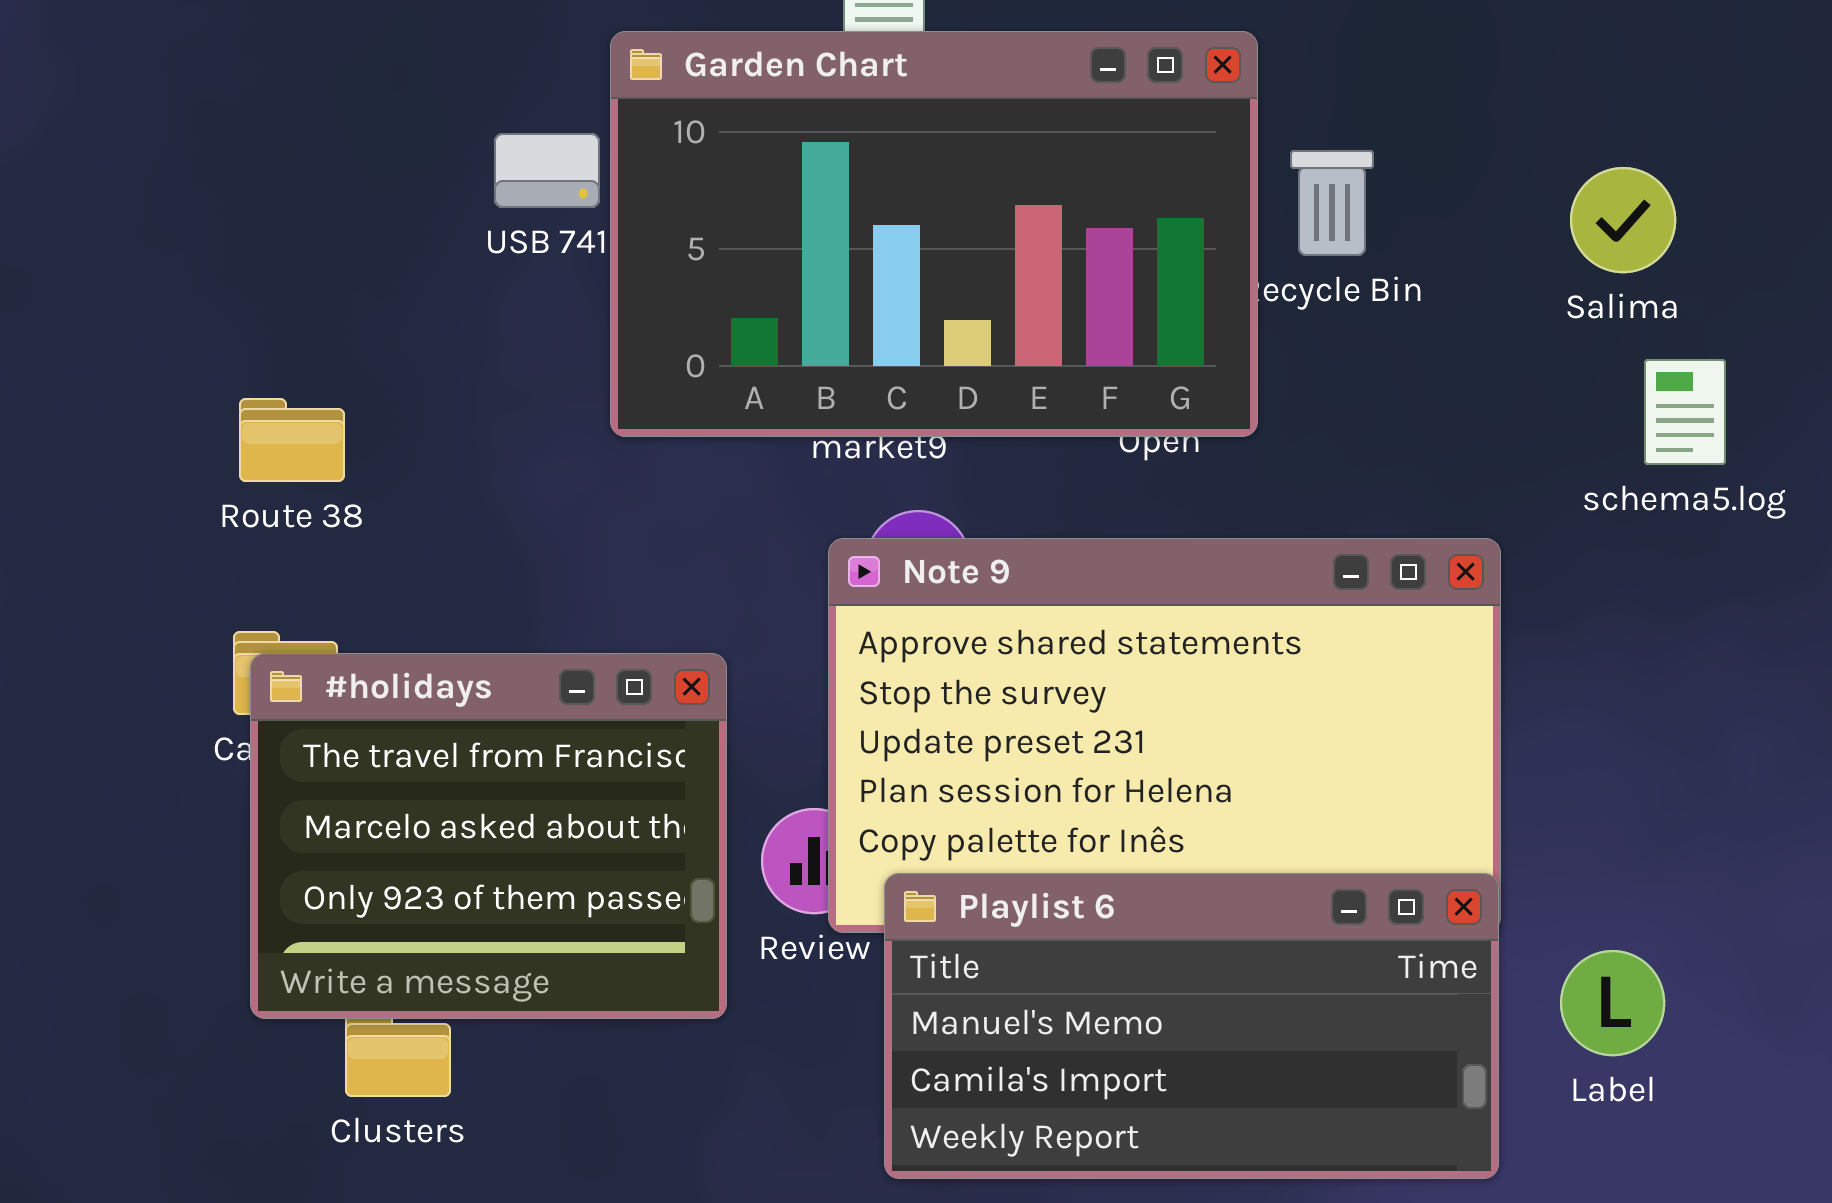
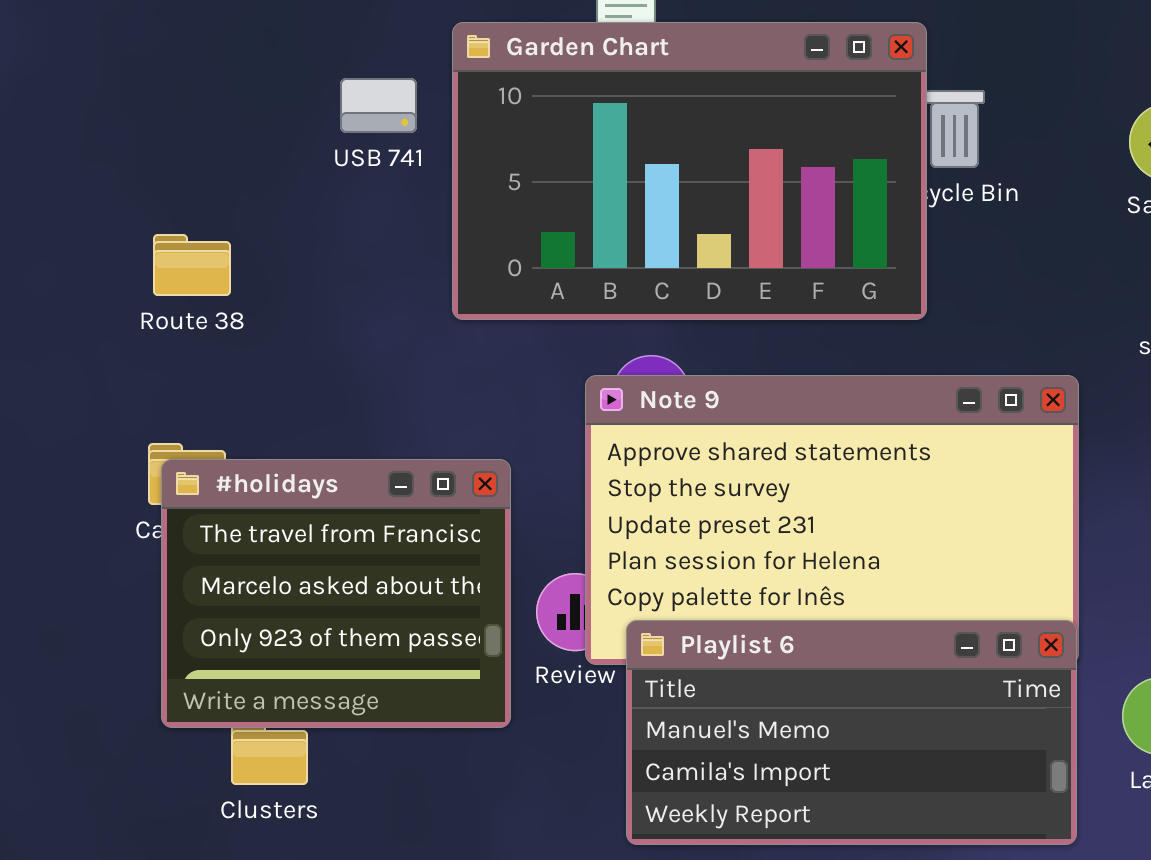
Garden Chart: [610,31,1258,437] -> [452,22,927,320], moved
Route 38: [239,398,345,482] -> [153,234,231,296], moved

